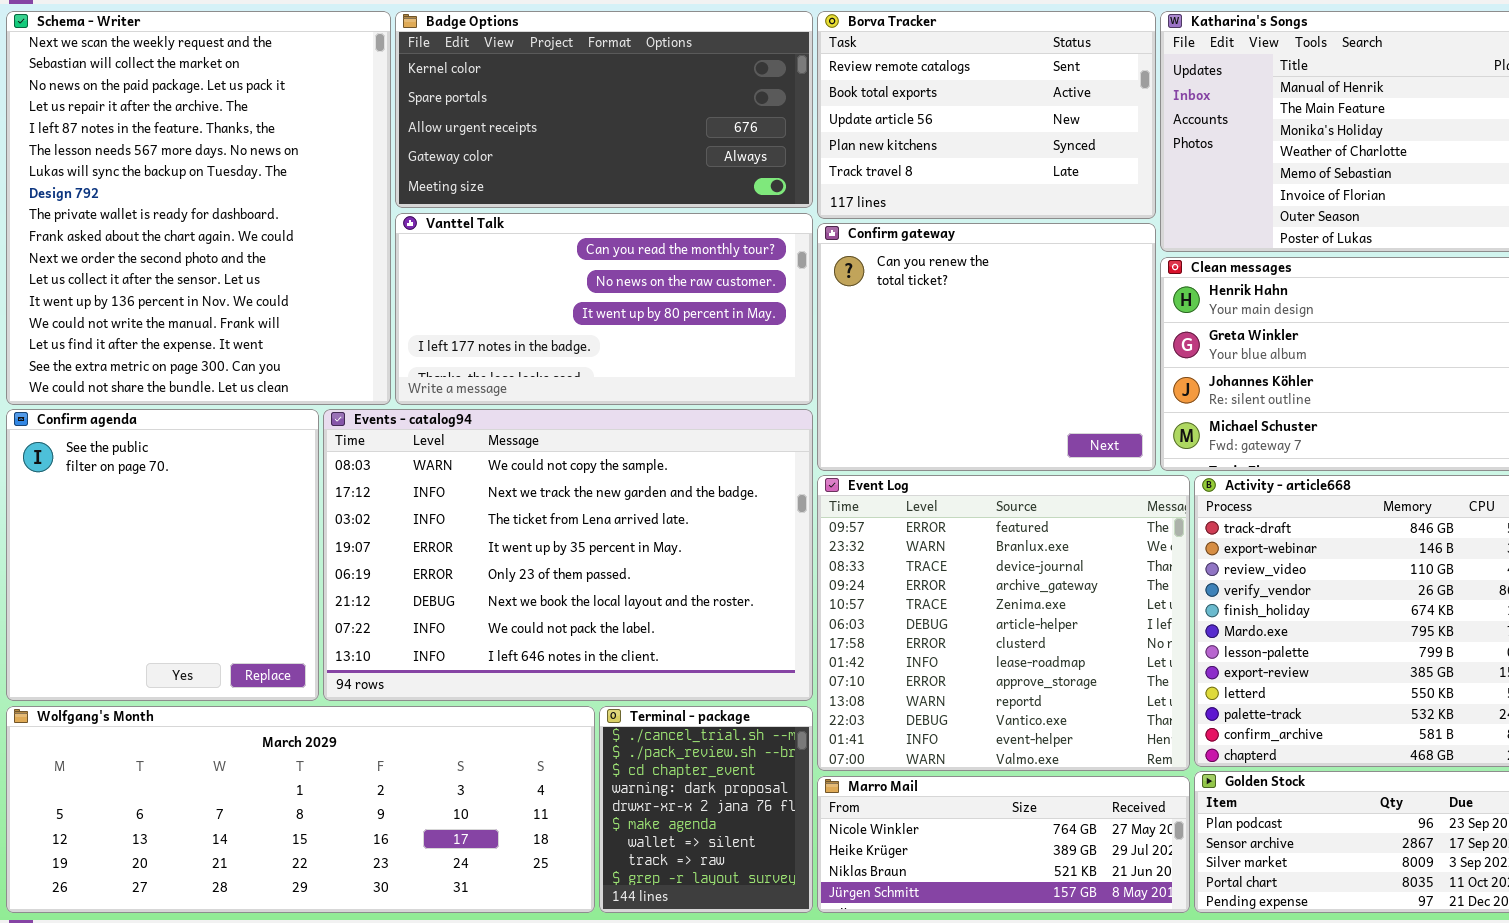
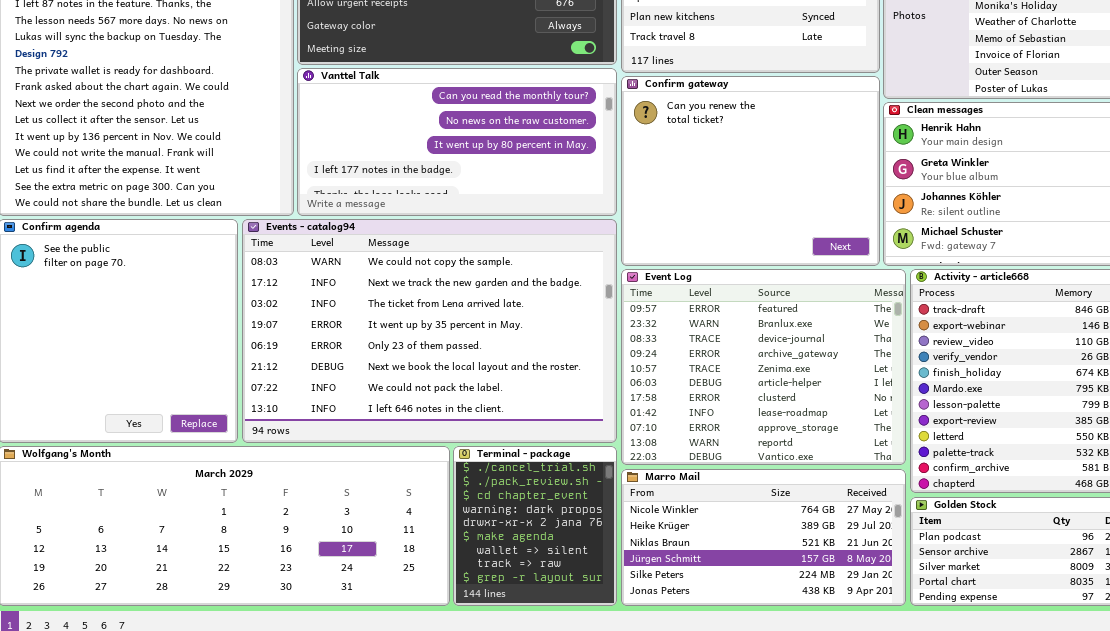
Event Log: [817,475,1190,771] -> [621,269,906,465], resized
Marro Mail: [817,776,1190,913] -> [621,469,906,606], resized

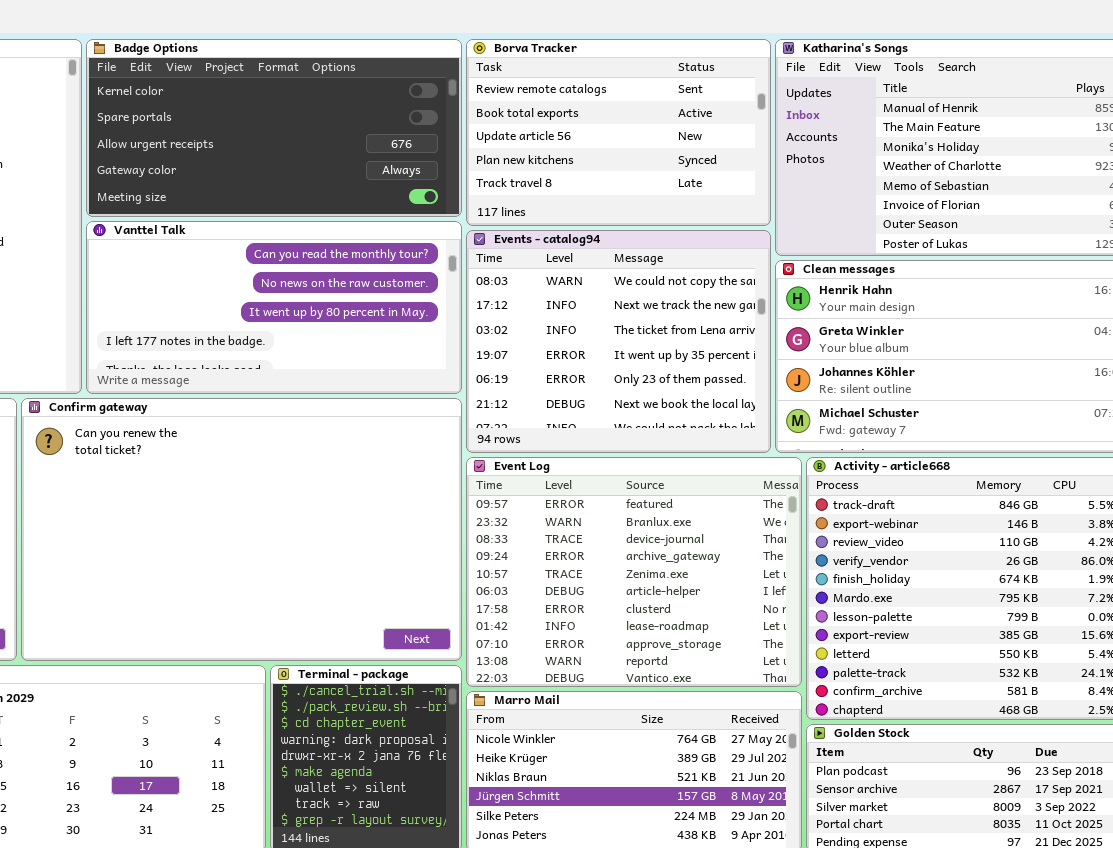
Confirm gateway: [621,76,880,266] -> [21,398,462,661], moved, resized
Events - catalog94: [242,219,617,443] -> [466,230,771,453], moved, resized

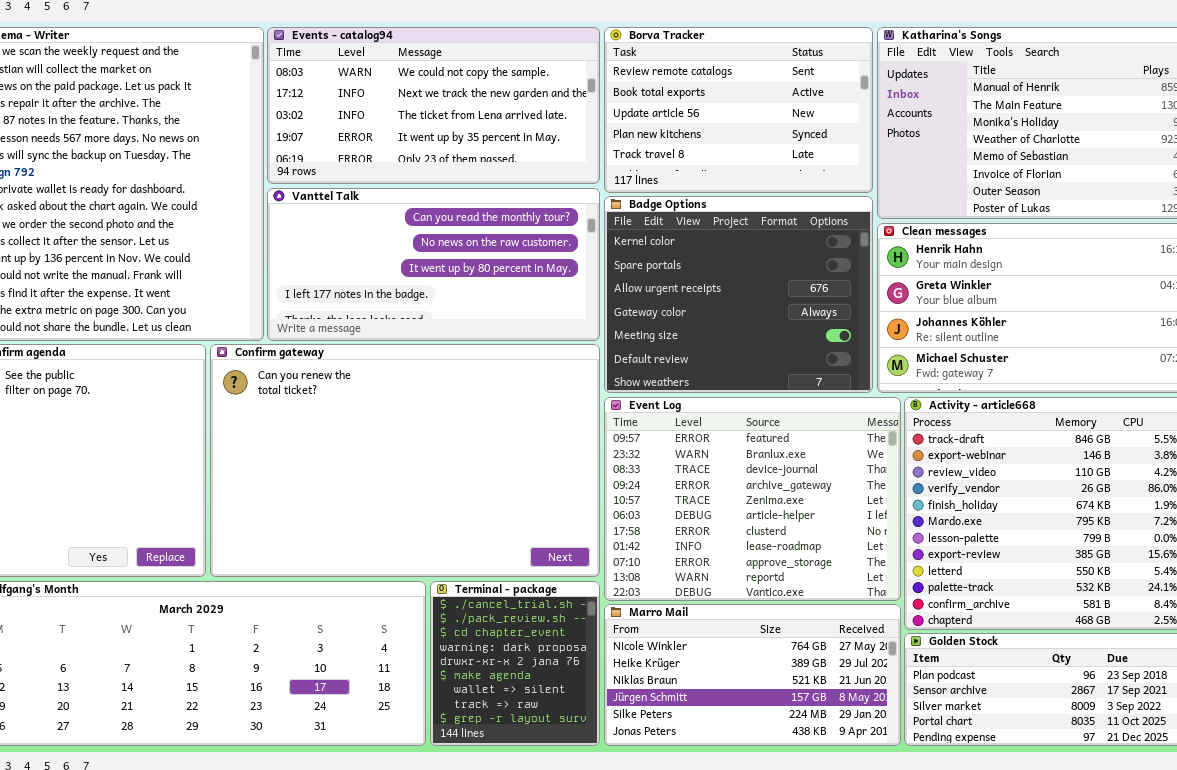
Badge Options: [86,39,462,217] -> [604,196,873,393], moved, resized
Events - catalog94: [466,230,771,453] -> [267,27,600,184], moved, resized

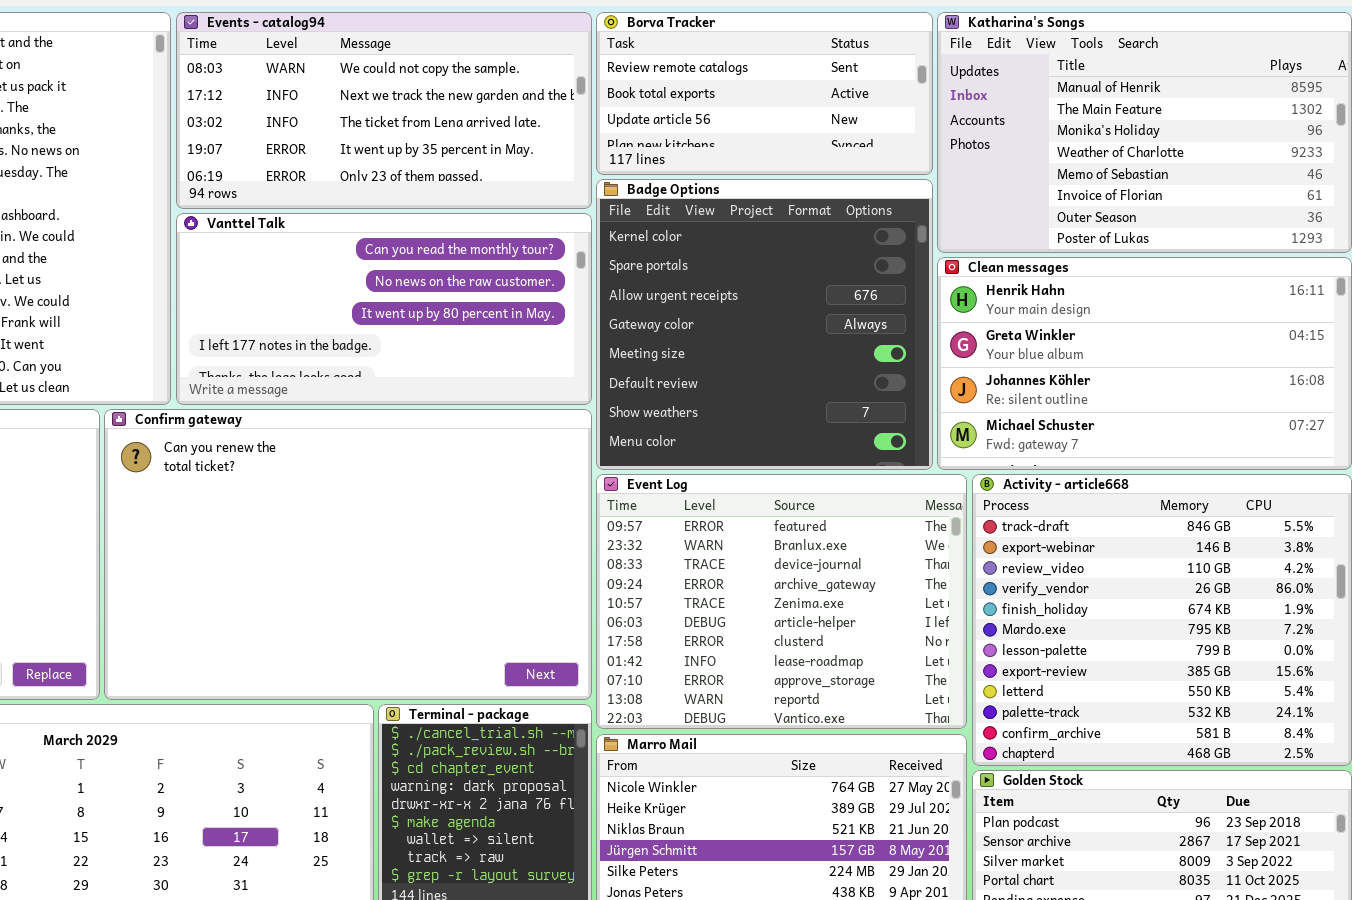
Borva Tracker: [604,27,873,193] -> [596,12,933,175], resized
Badge Options: [604,196,873,393] -> [596,179,933,470], resized

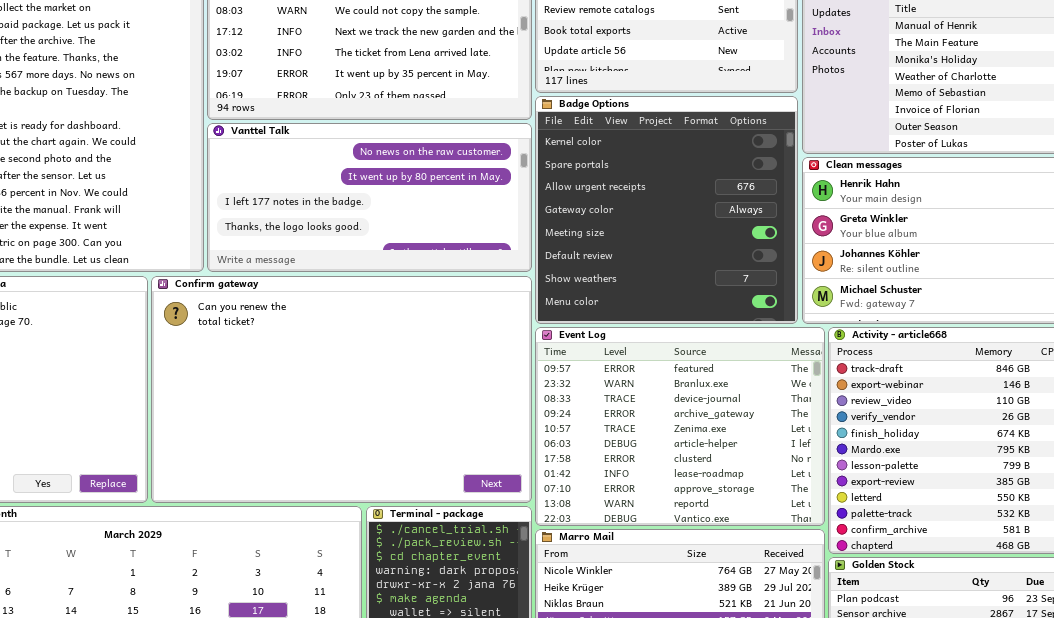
Vanttel Talk: [176,213,592,405] -> [207,123,532,272], scrolled down 1 row

